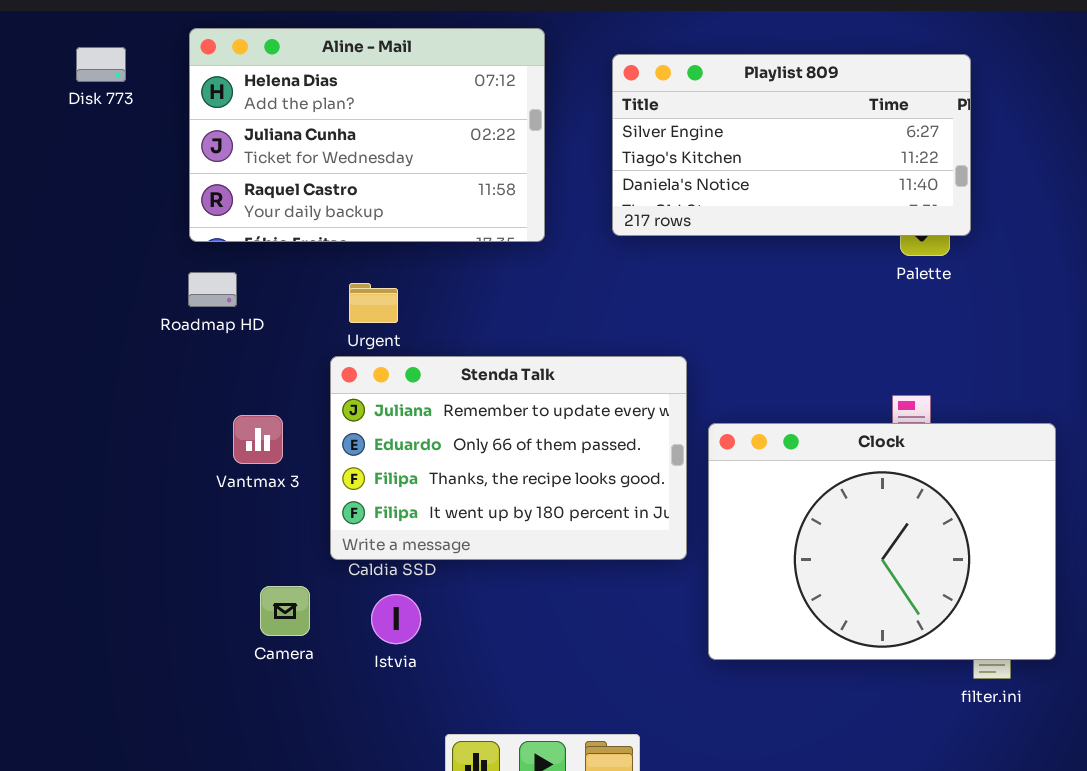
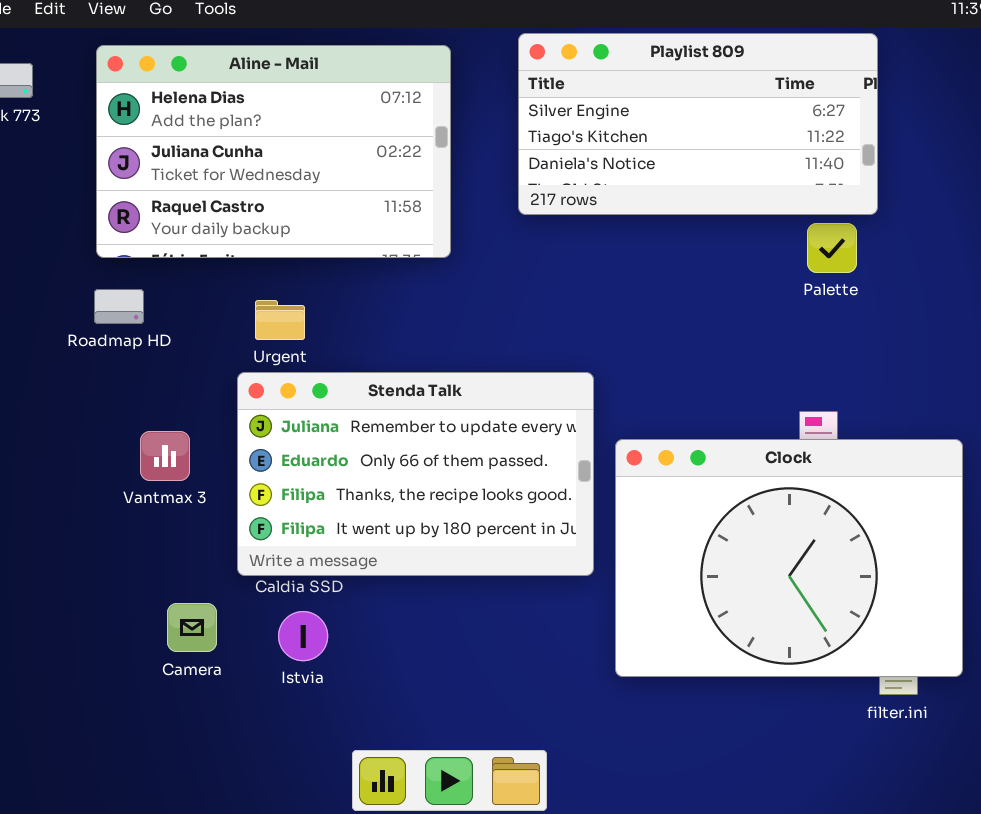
Playlist 809: [612,54,971,236] -> [518,33,878,215], moved

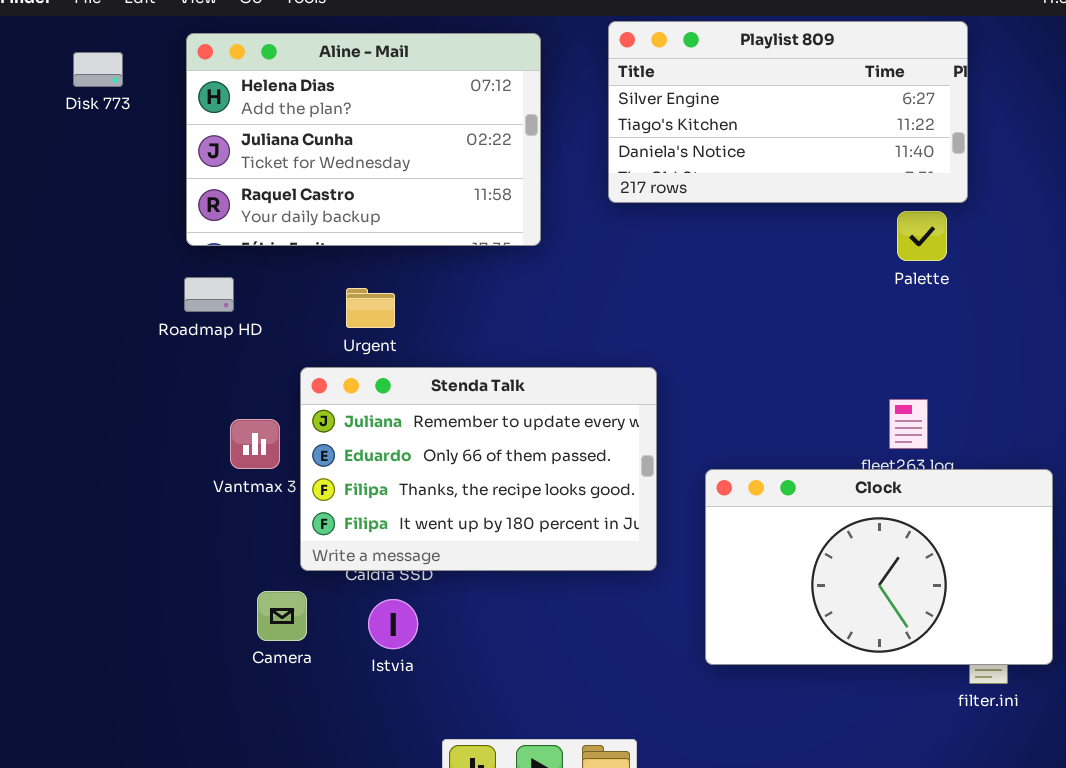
Stenda Talk: [237,372,594,576] -> [300,367,657,571], moved
Clock: [615,439,963,677] -> [705,469,1053,665], resized

